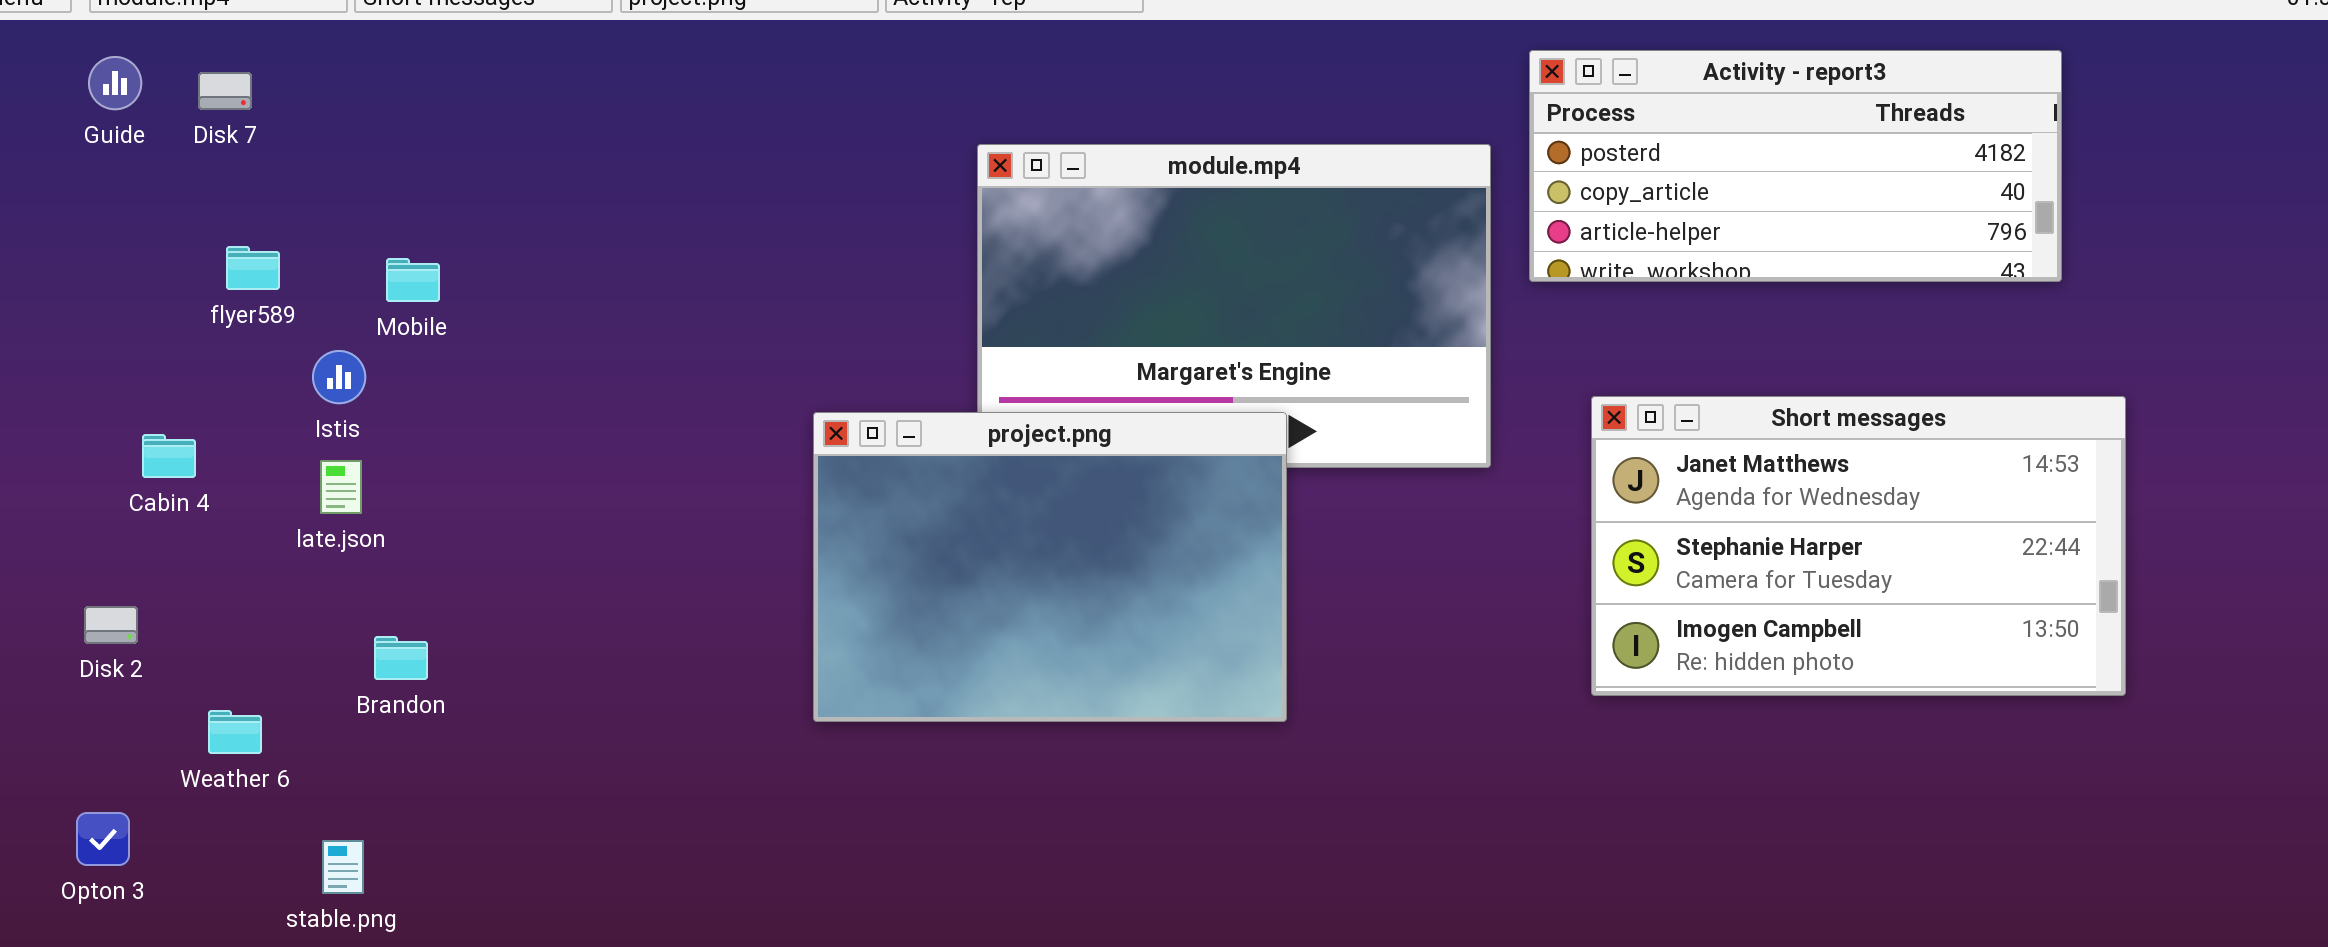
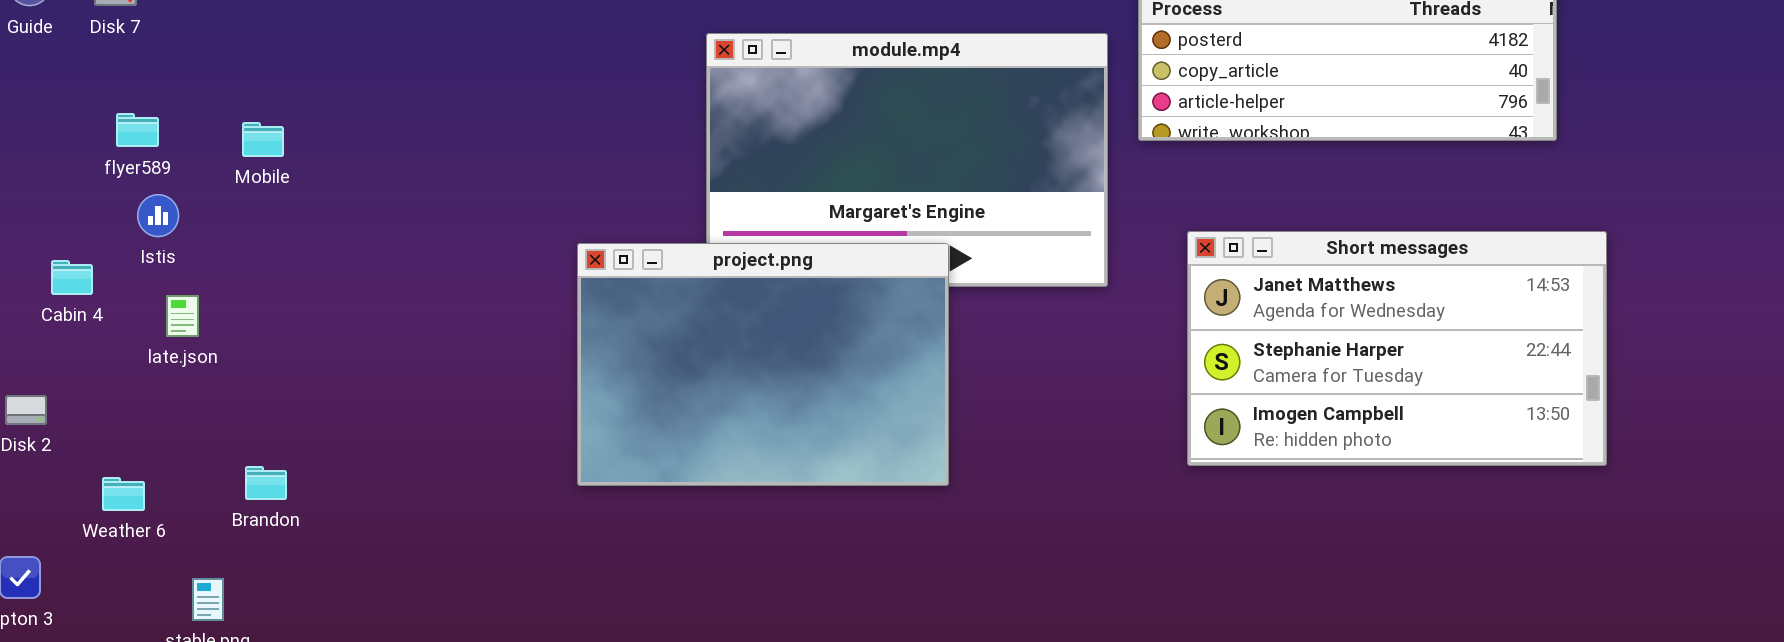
Istis: [312,350,366,404] -> [137,194,179,237], moved
late.json: [320,460,362,514] -> [166,295,199,337], moved
Brandon: [374,636,428,680] -> [245,466,287,500], moved

